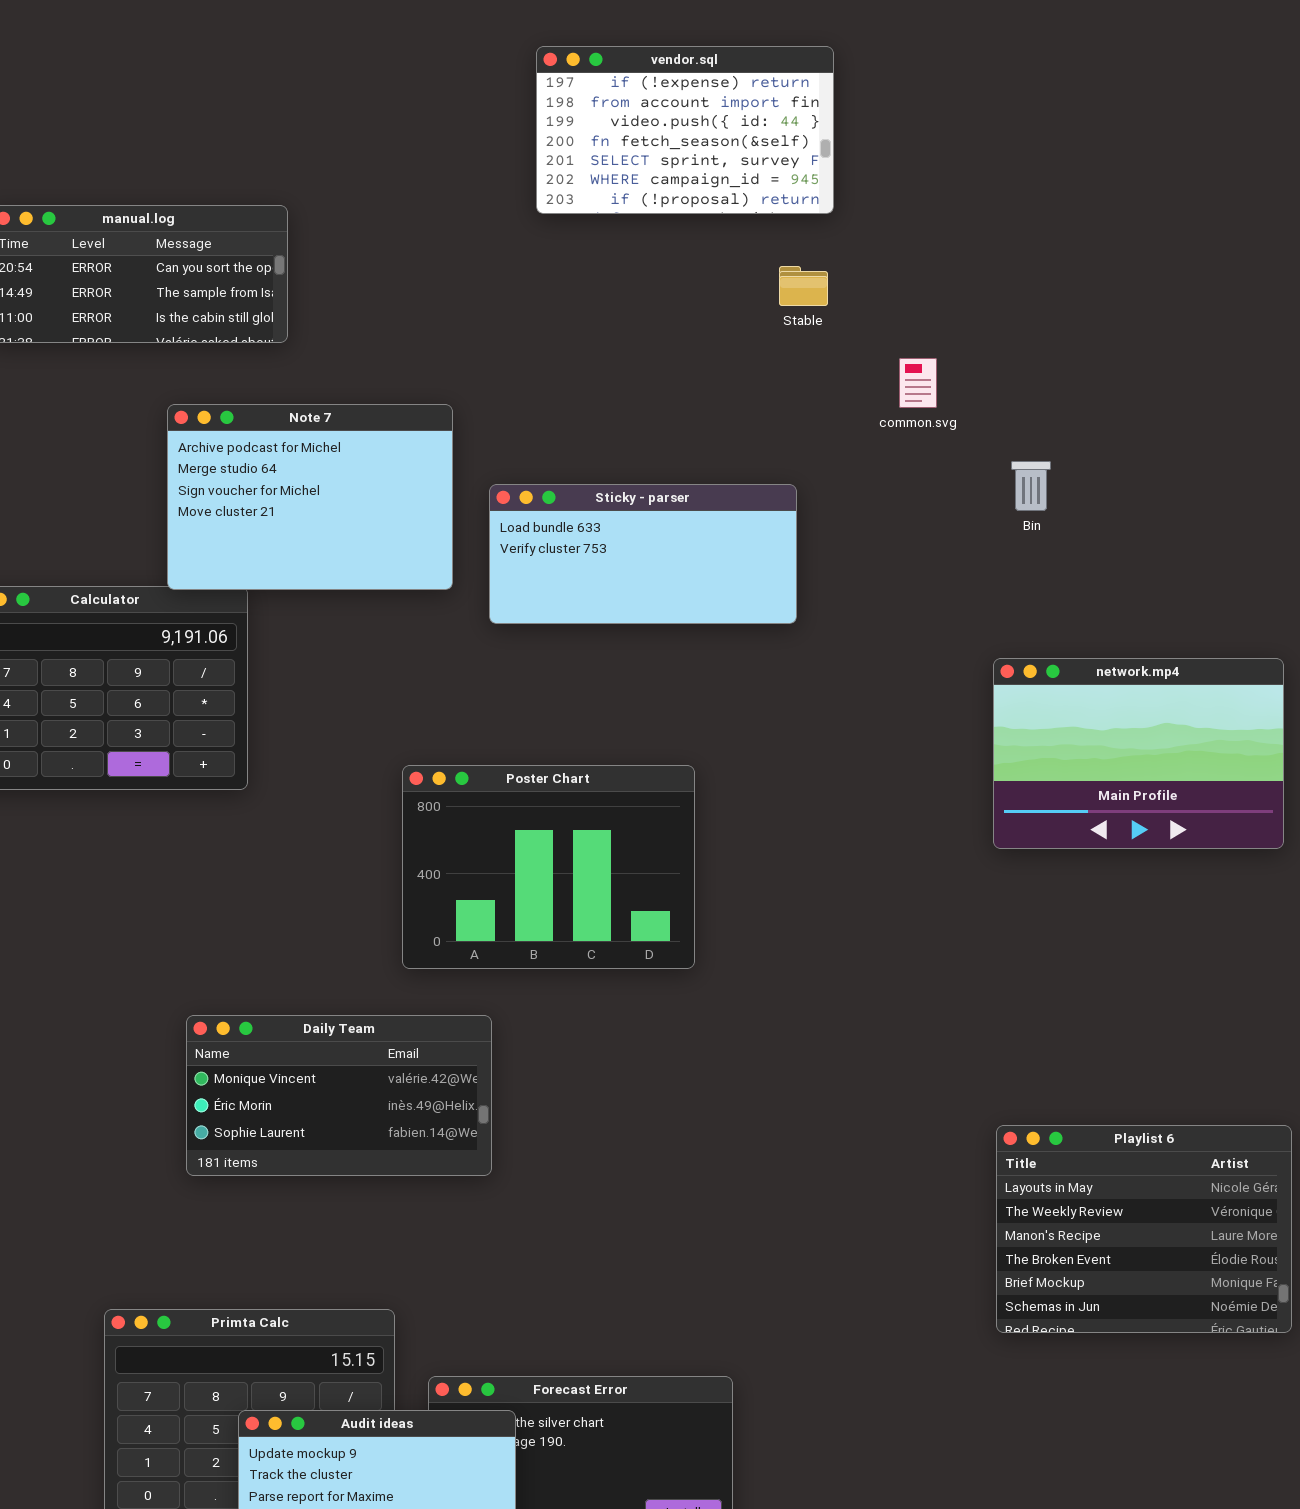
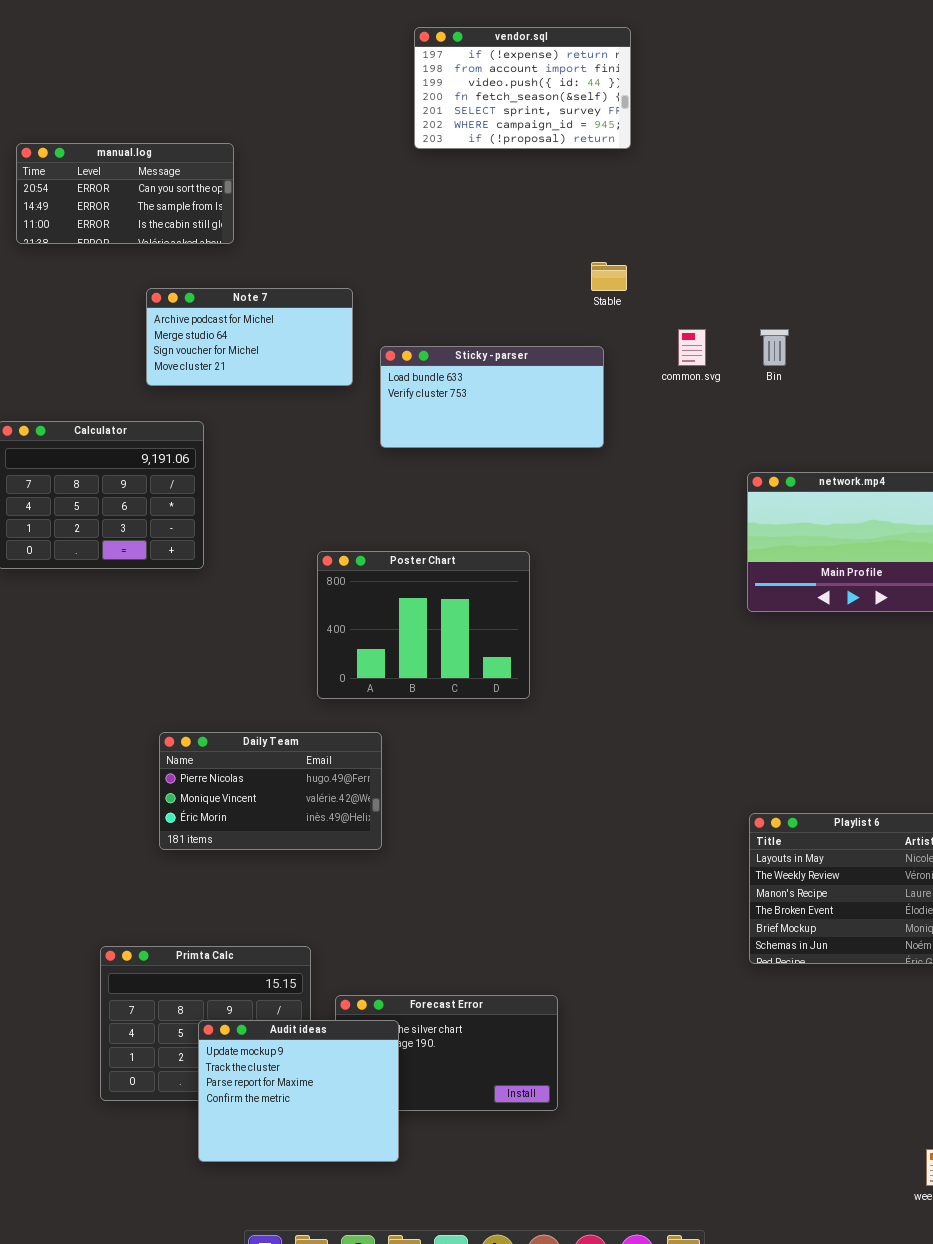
Stable: [779,266,828,306] -> [591,262,627,291], moved
common.svg: [899,358,937,408] -> [678,329,706,366], moved
Note 7: [167,404,453,590] -> [146,288,353,386], resized
Daily Team: [186,1015,492,1176] -> [159,732,382,850], scrolled up 1 row

